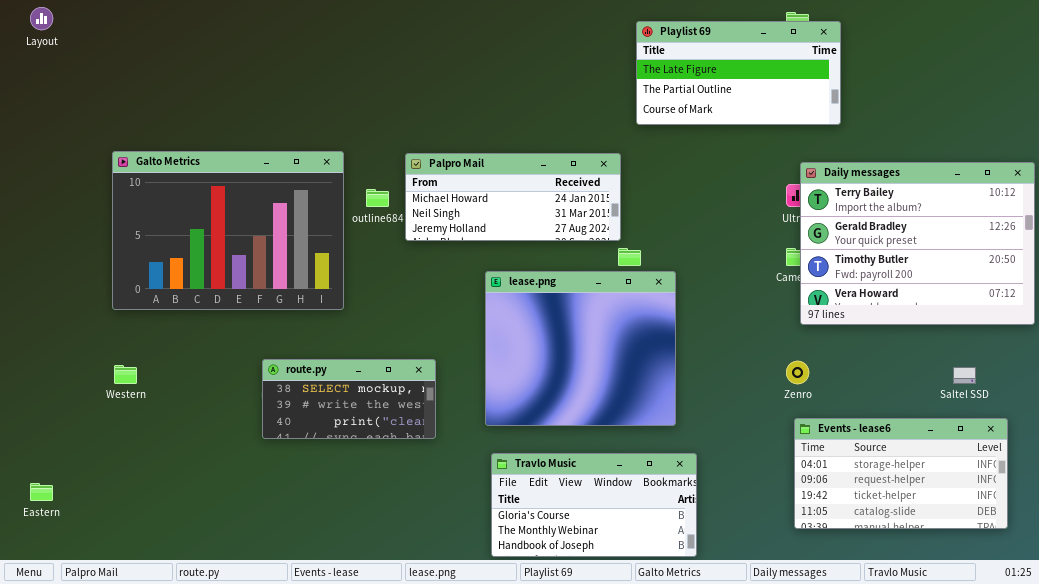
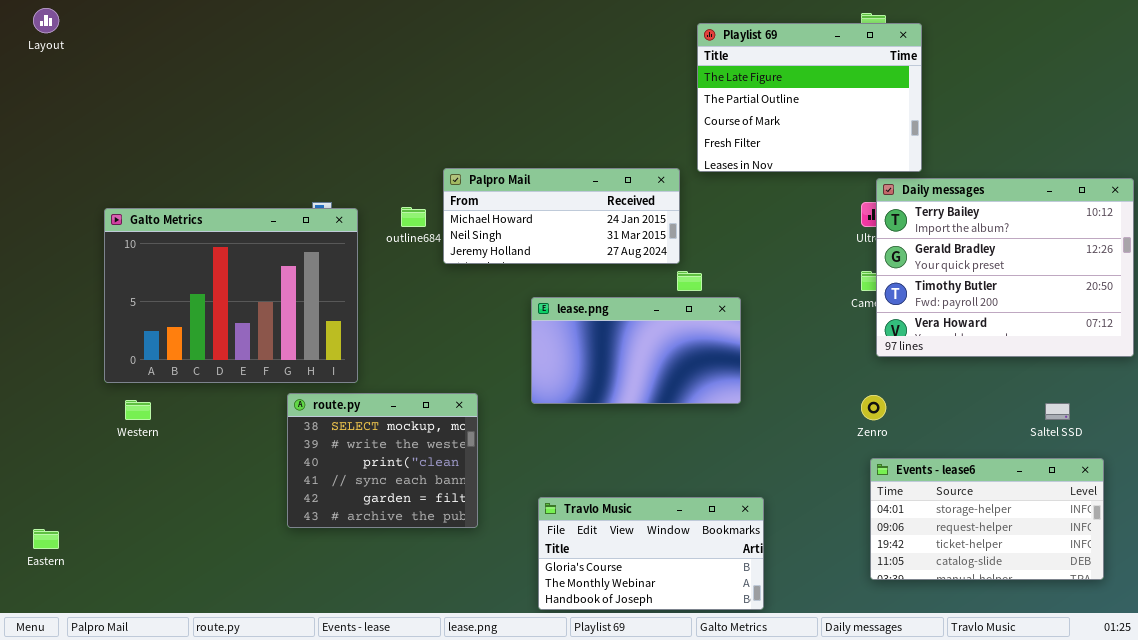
Playlist 69: [636,21,841,125] -> [697,23,922,172], resized
Galto Metrics: [112,151,344,310] -> [104,208,358,383], moved
lease.png: [485,271,676,426] -> [531,297,741,404], resized
route.py: [262,359,436,439] -> [287,393,478,528], resized

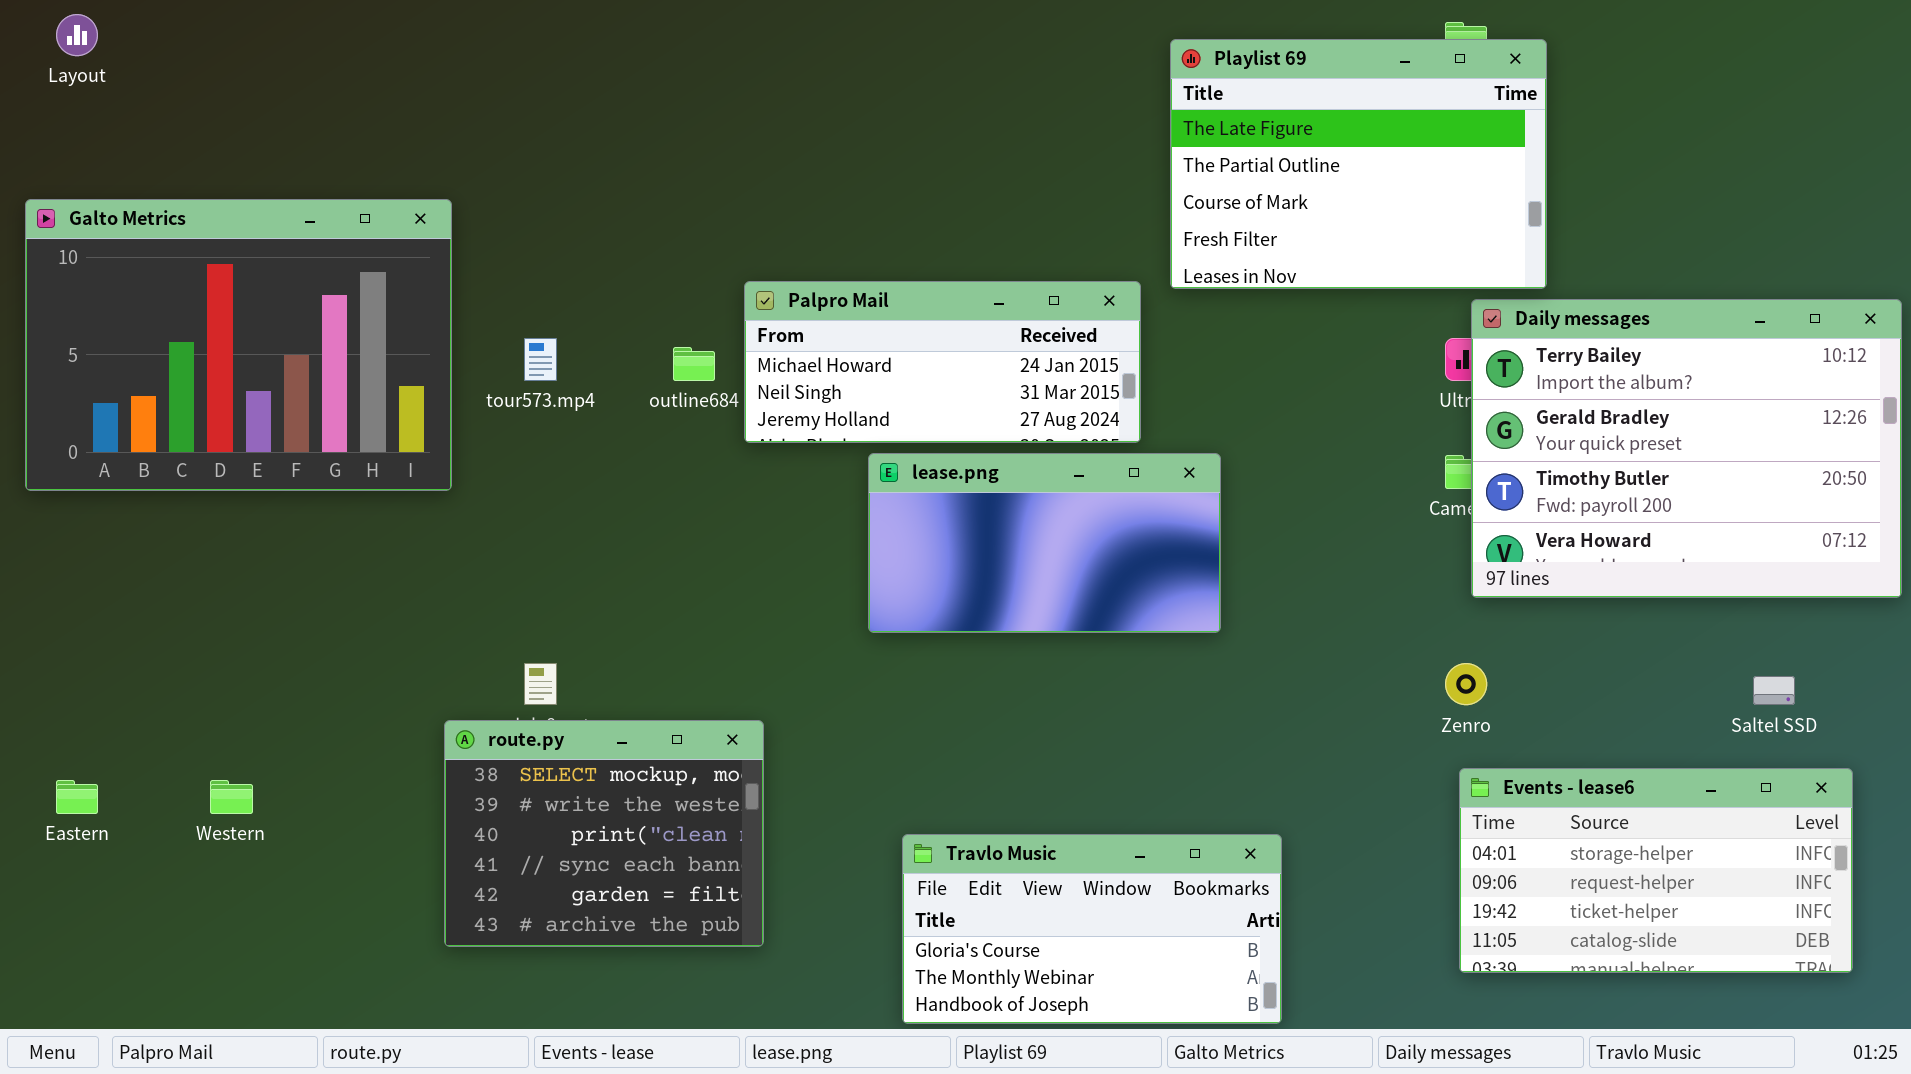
Galto Metrics: [104,208,358,383] -> [25,199,452,491], moved
lease.png: [531,297,741,404] -> [868,453,1221,633], moved
route.py: [287,393,478,528] -> [444,720,764,947], moved
Western: [125,400,151,420] -> [210,780,253,814], moved
Eastern: [33,529,59,549] -> [56,780,98,814], moved

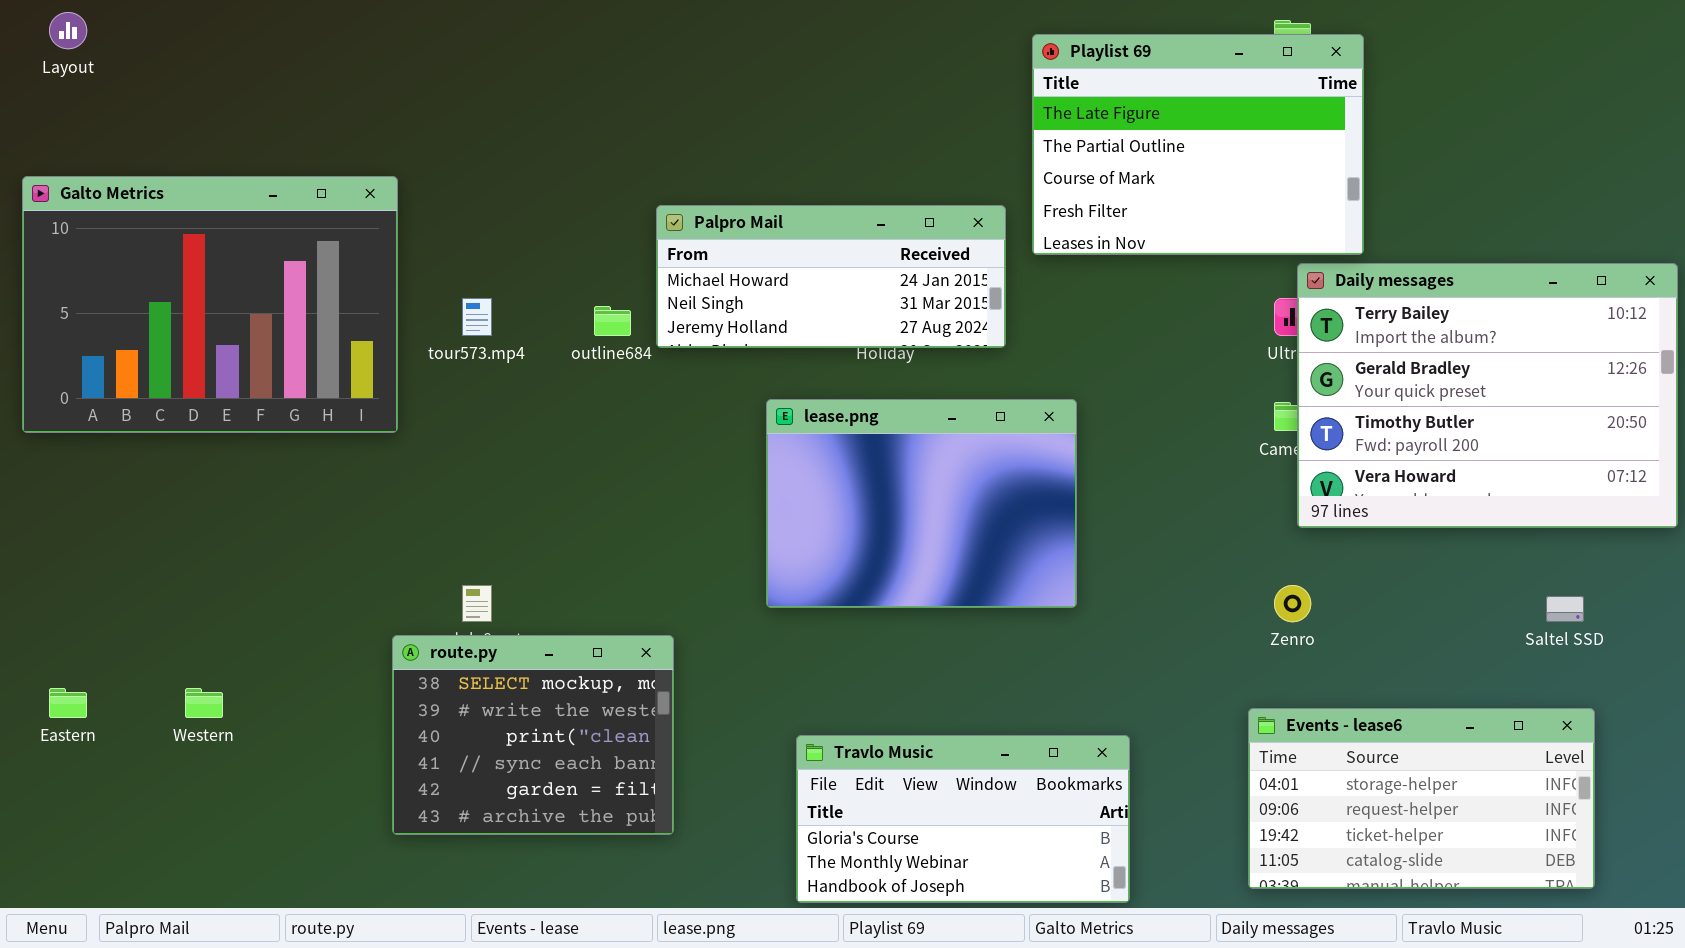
Palpro Mail: [744,281,1141,443] -> [656,205,1006,348], moved
lease.png: [868,453,1221,633] -> [766,399,1077,608], resized
Events - lease6: [1459,768,1853,973] -> [1248,708,1595,889], moved

